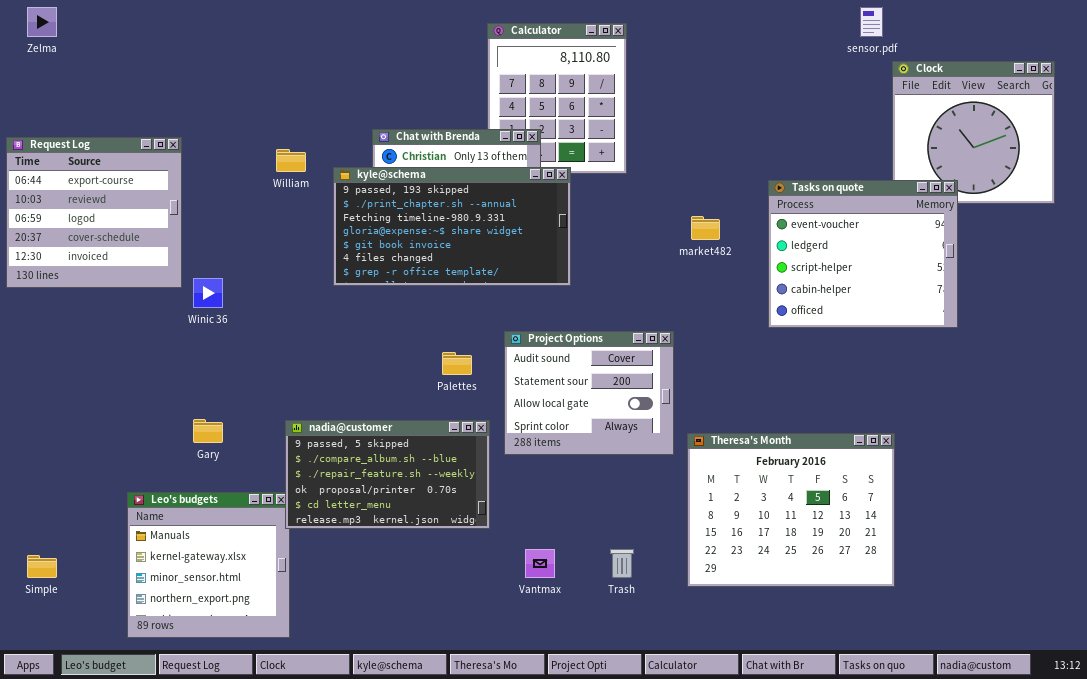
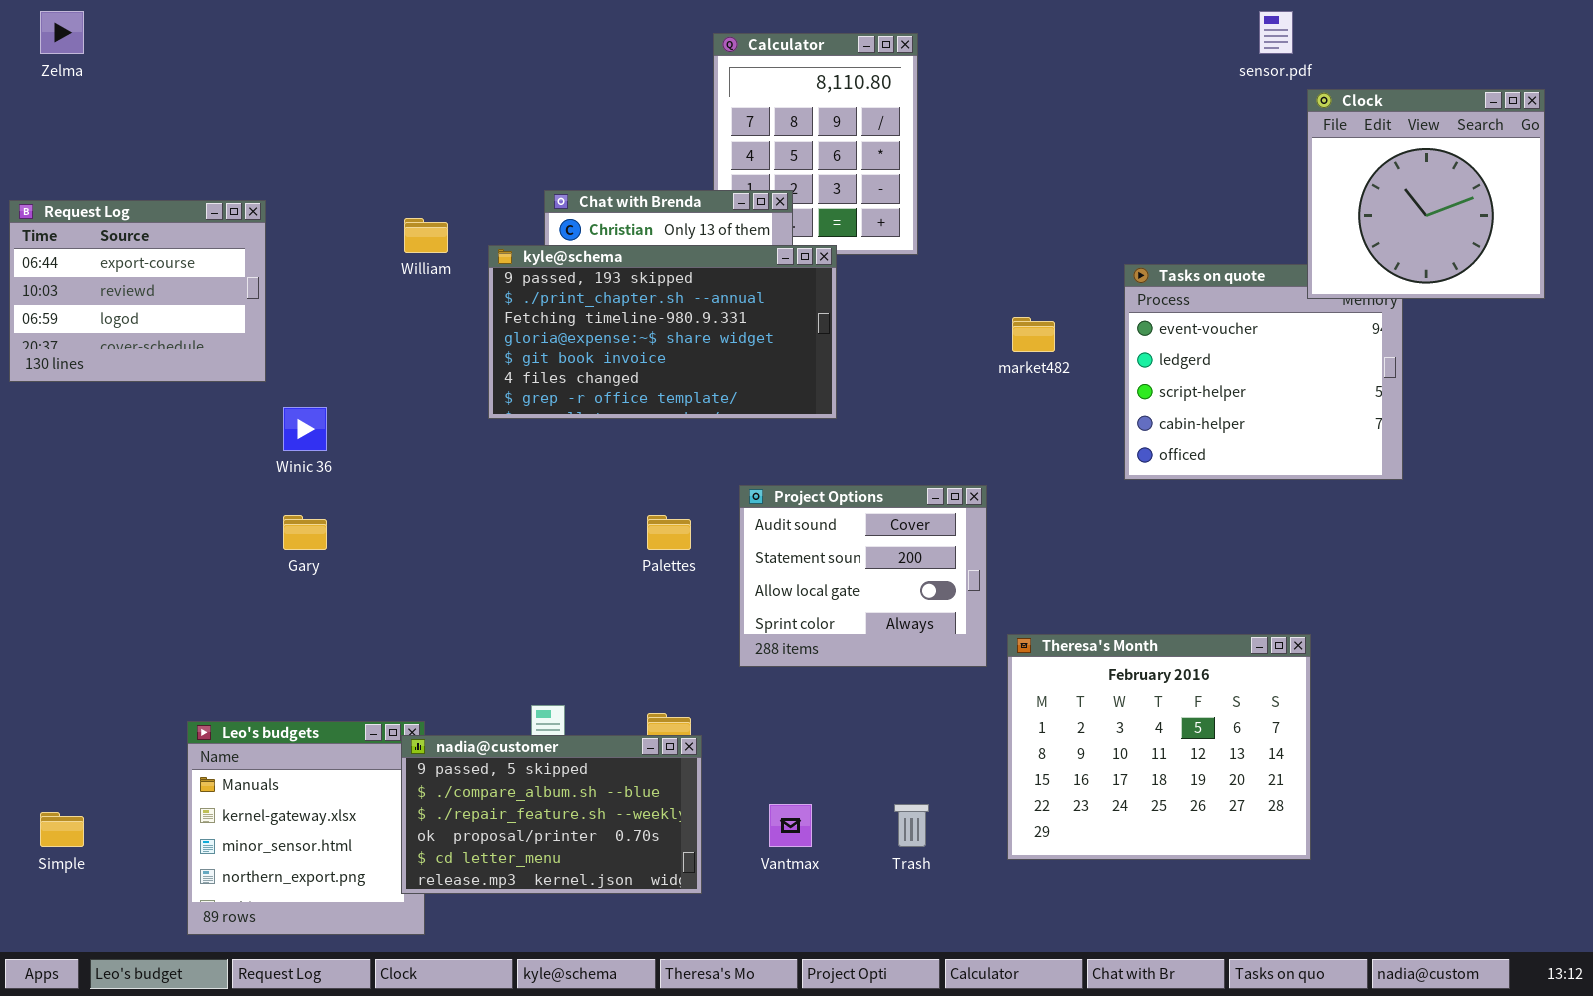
Clock: [892,61,1055,204] -> [1307,89,1545,299], raised
Request Log: [6,137,182,288] -> [9,200,266,382], resized
Gary: [193,419,223,443] -> [283,515,327,550], moved
nadia@customer: [285,420,490,529] -> [401,735,702,894], moved

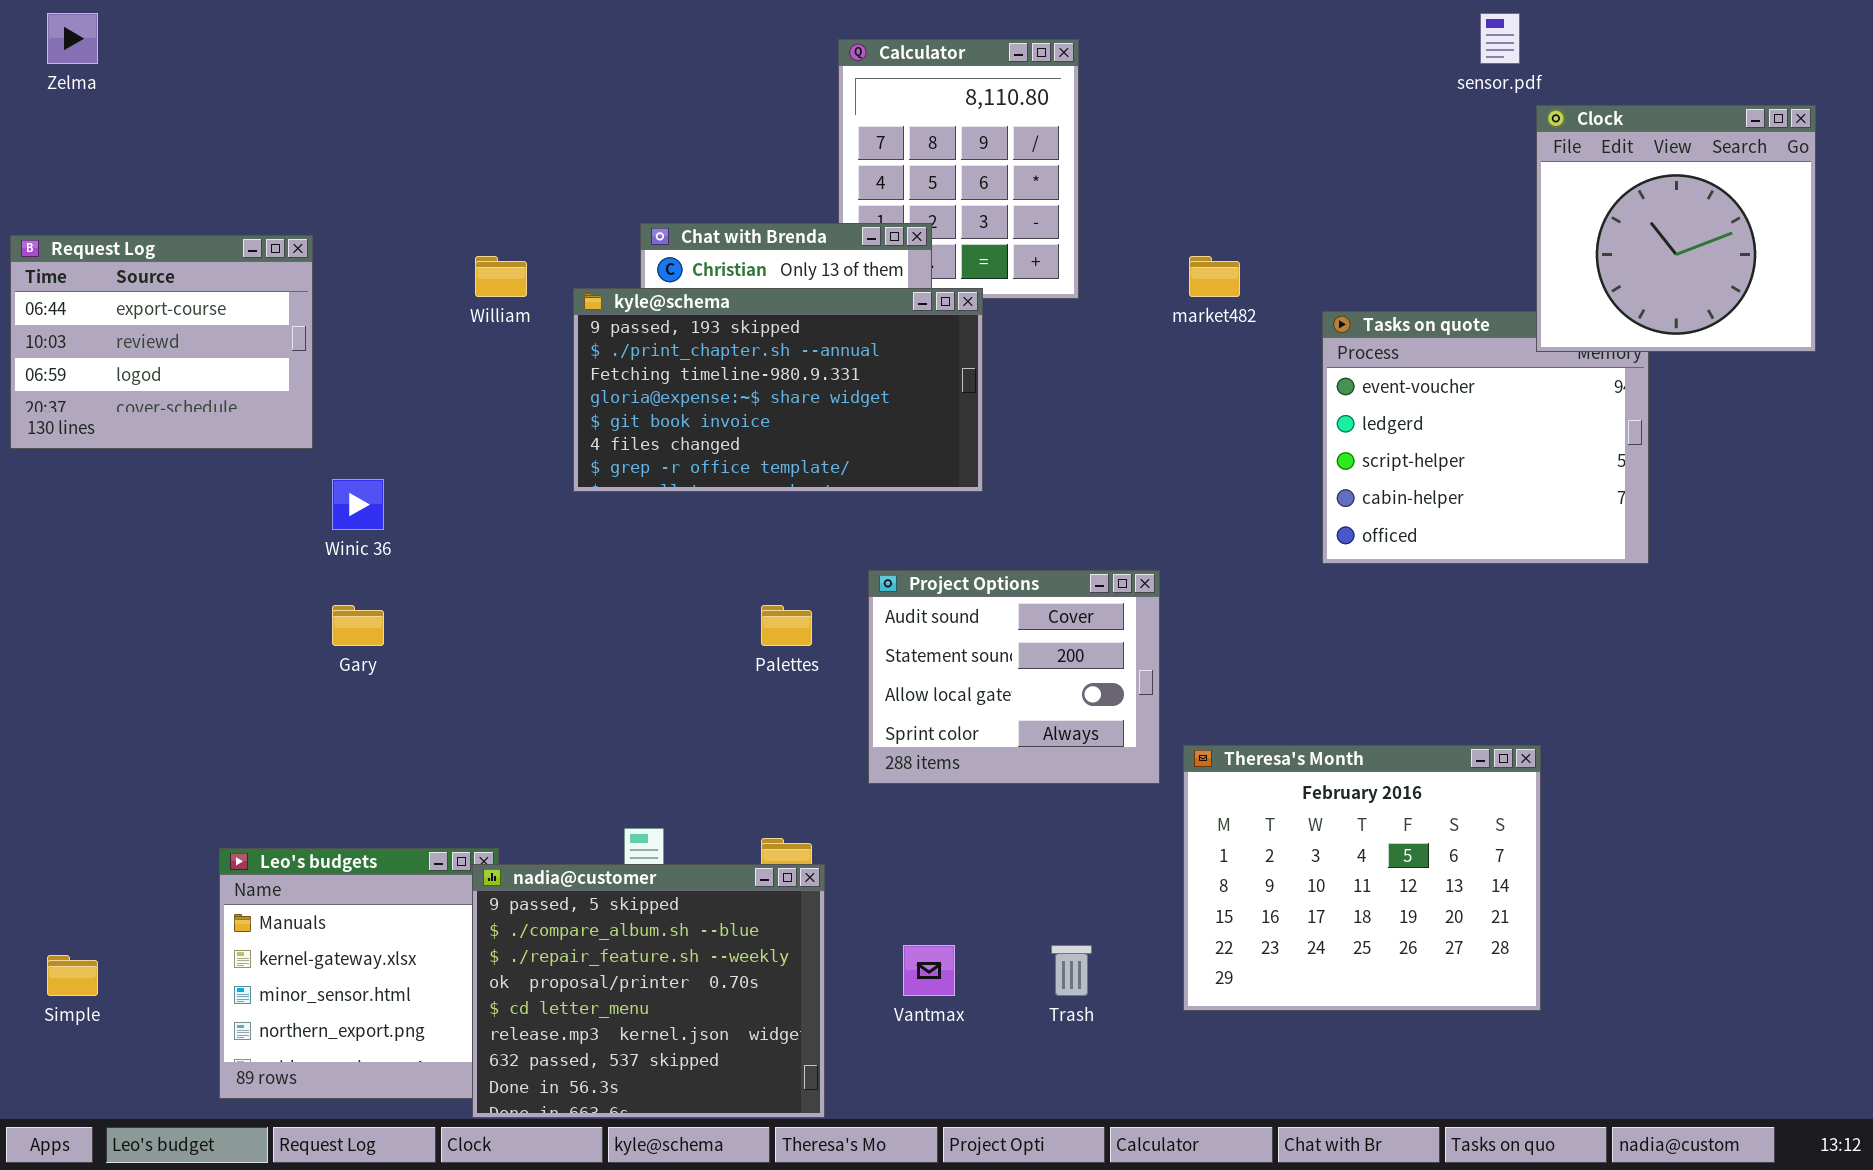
market482: [1012,317,1055,352] -> [1189,256,1240,297], moved
nadia@customer: [401,735,702,894] -> [472,864,825,1118], resized

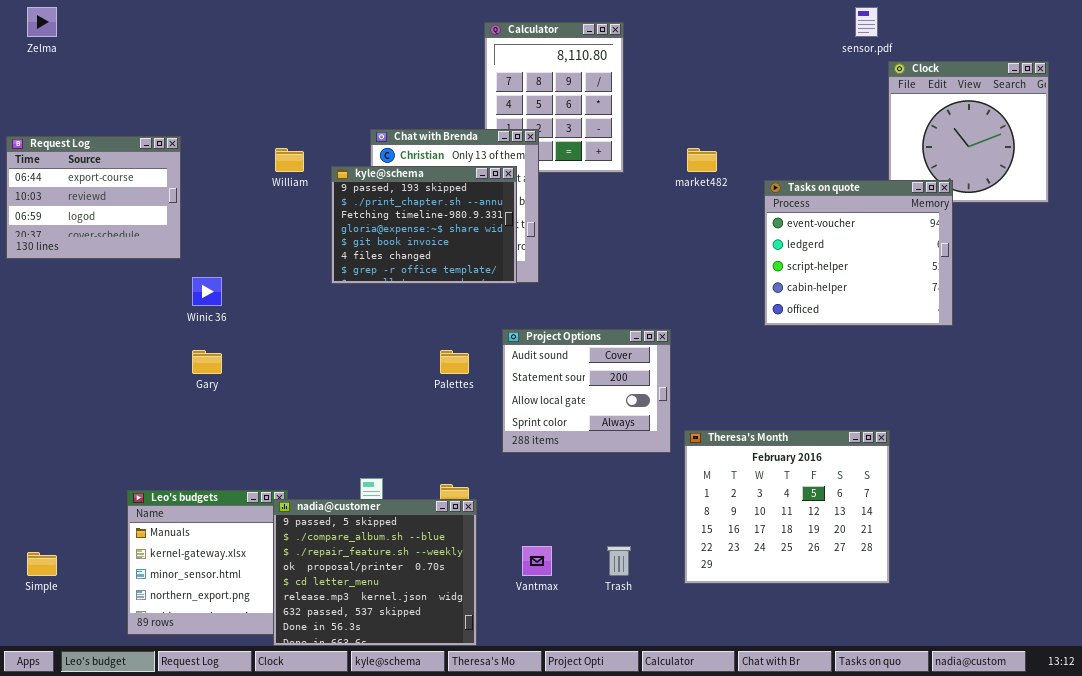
kyle@schema: [573,288,983,492] -> [331,166,517,284], resized
Tasks on quote: [1322,311,1649,564] -> [764,180,953,326], raised

